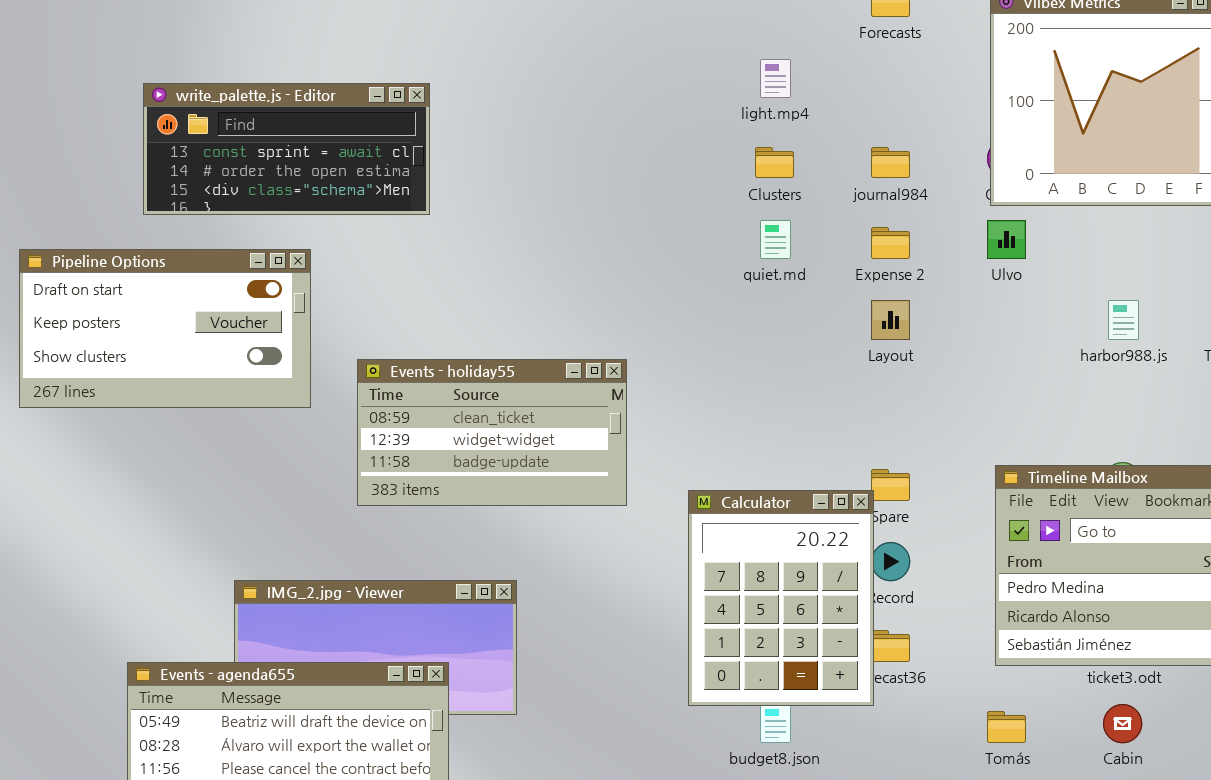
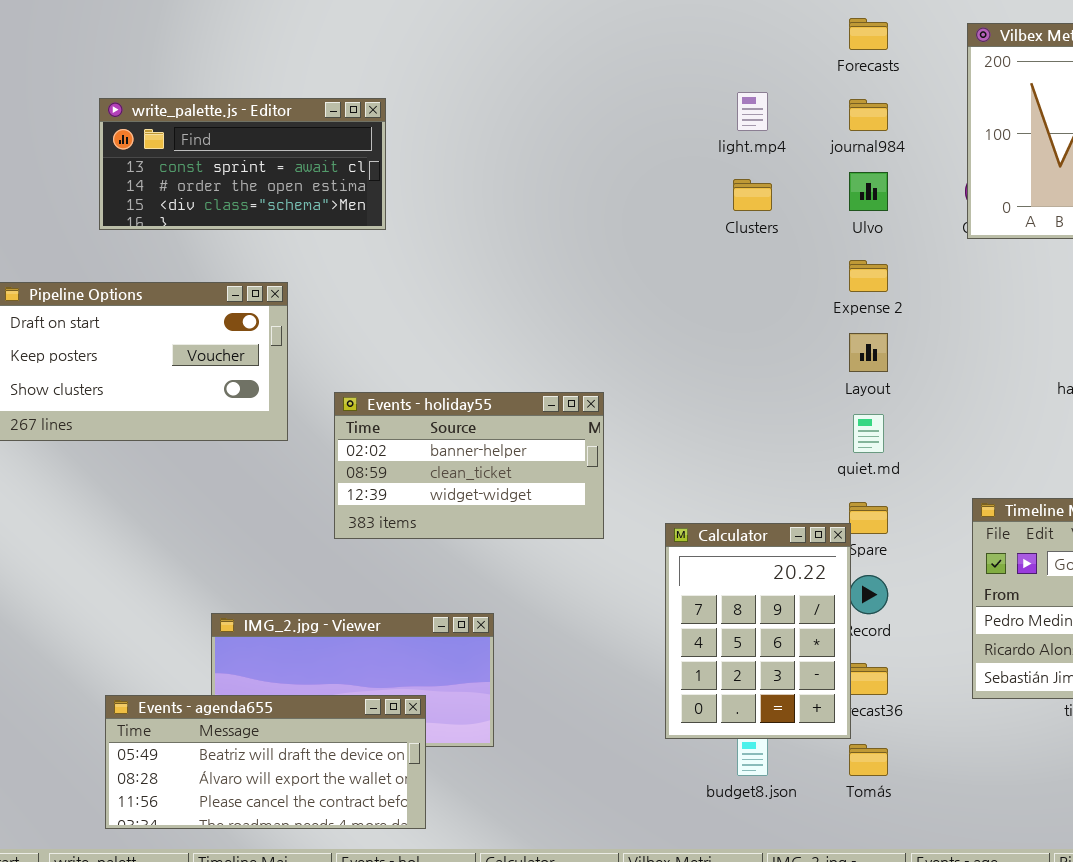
write_palette.js - Editor: [143,83,430,215] -> [99,98,386,230], moved
journal984: [871,147,910,178] -> [849,99,888,131], moved
quiet.md: [760,220,791,259] -> [853,414,884,453], moved
Ulvo: [987,220,1026,259] -> [849,172,888,211], moved
Events - holiday55: [357,359,627,506] -> [334,392,604,539], scrolled up 1 row
Tomás: [987,711,1026,743] -> [849,744,888,776], moved

